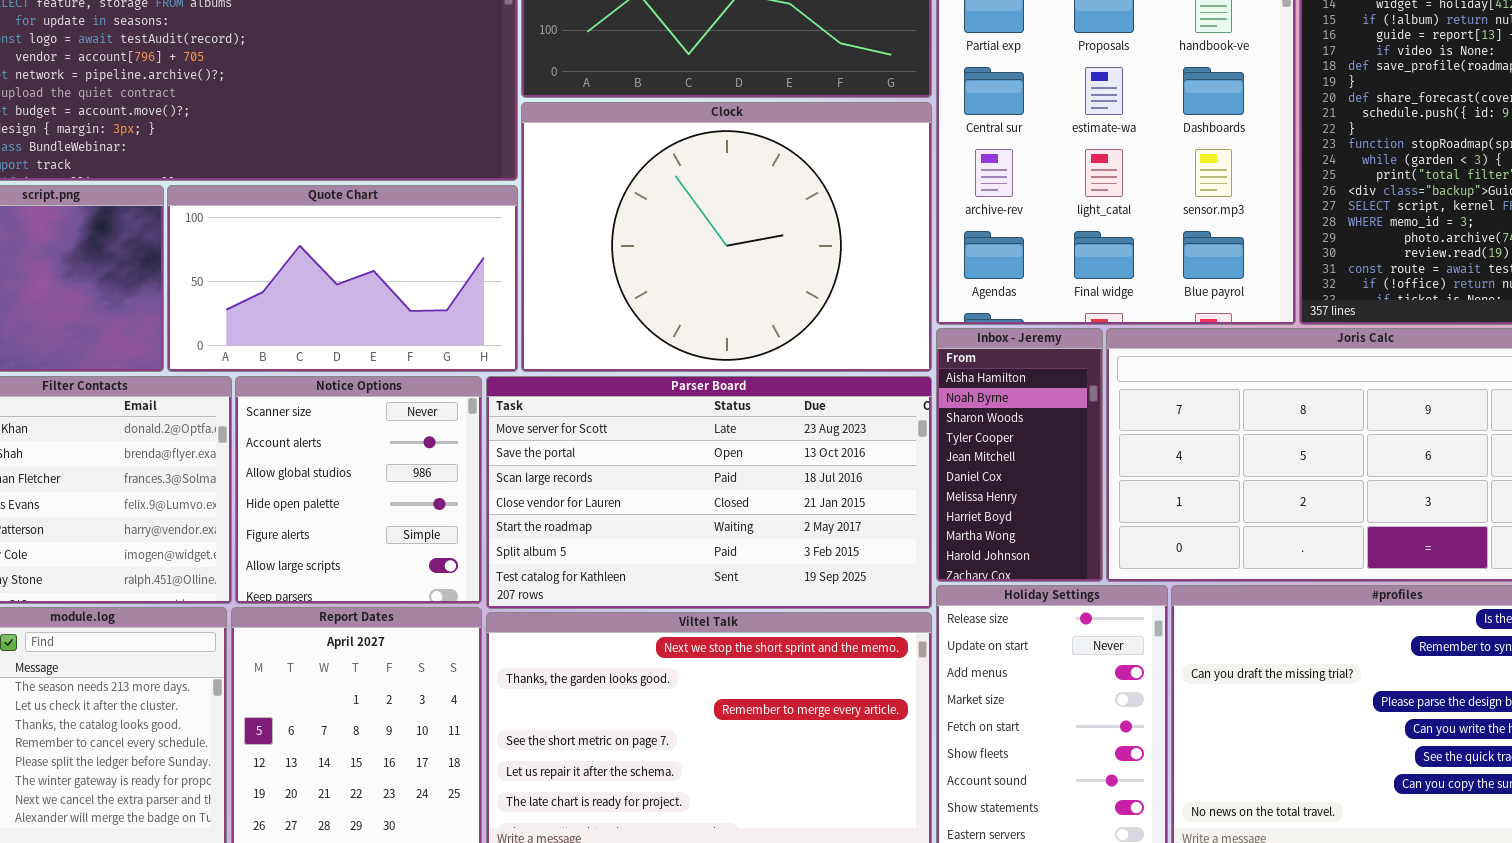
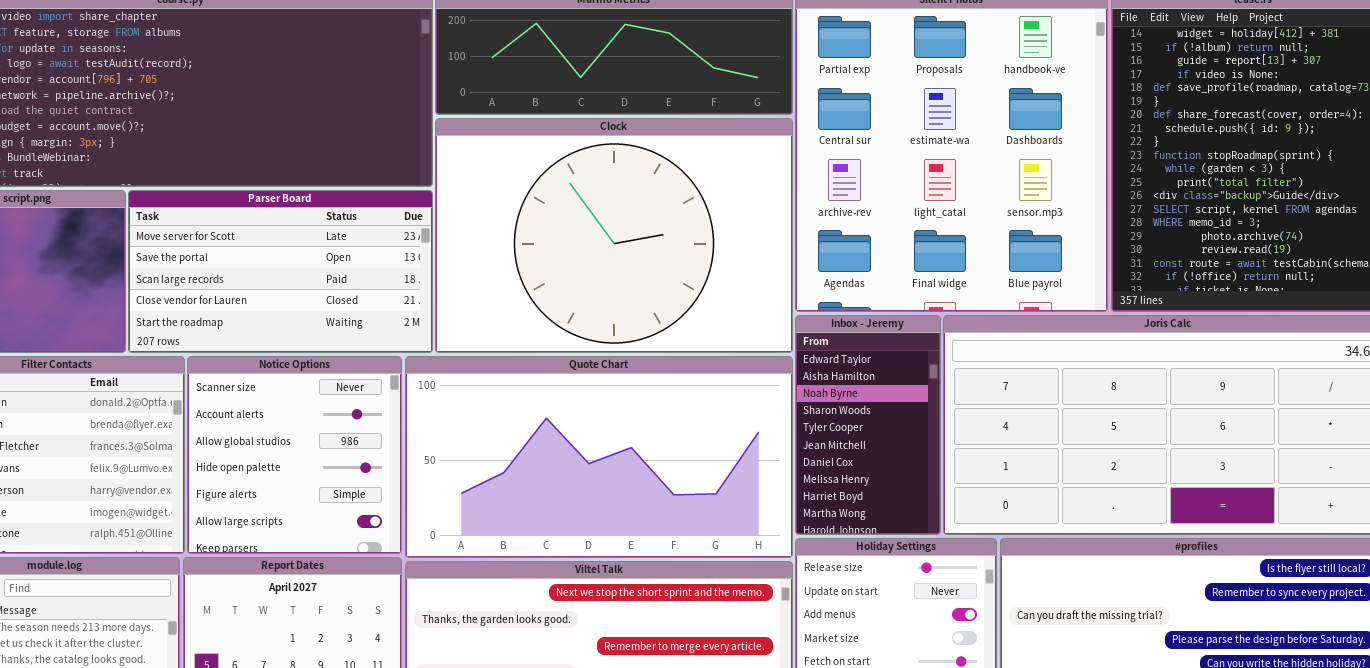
Quote Chart: [167,185,518,372] -> [405,356,793,558], moved, resized
Inbox - Jeremy: [936,328,1103,582] -> [795,315,941,535], scrolled up 1 row
Parser Board: [486,376,932,609] -> [128,190,433,353], moved, resized

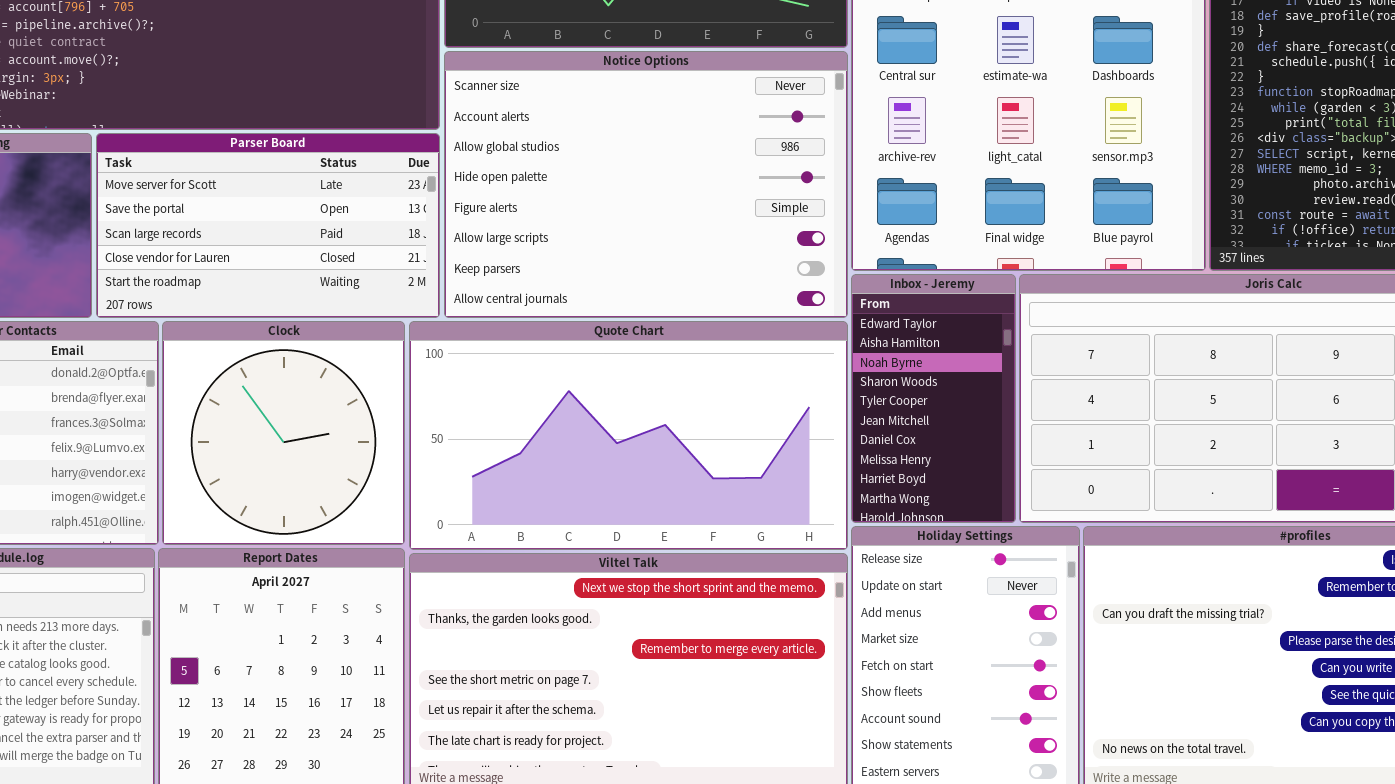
Clock: [435,118,793,353] -> [162,321,405,545], moved, resized
Notice Options: [187,356,402,554] -> [444,51,848,318], moved, resized

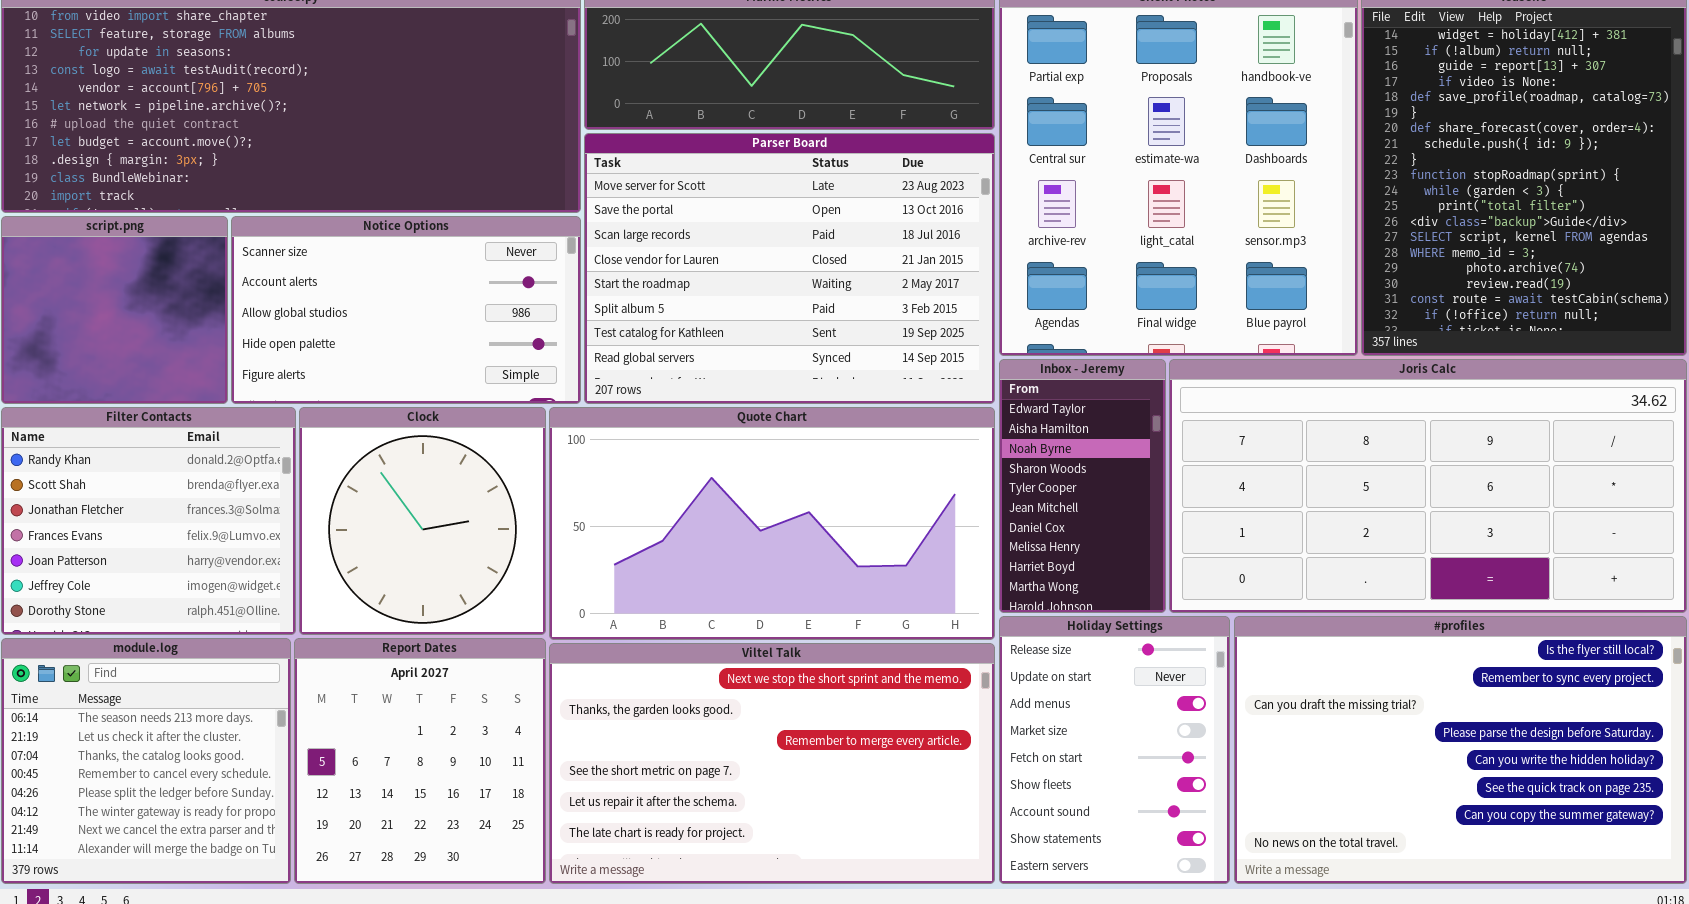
Notice Options: [444,51,848,318] -> [231,216,581,404], moved, resized
Parser Board: [96,133,440,318] -> [584,133,995,404], moved, resized

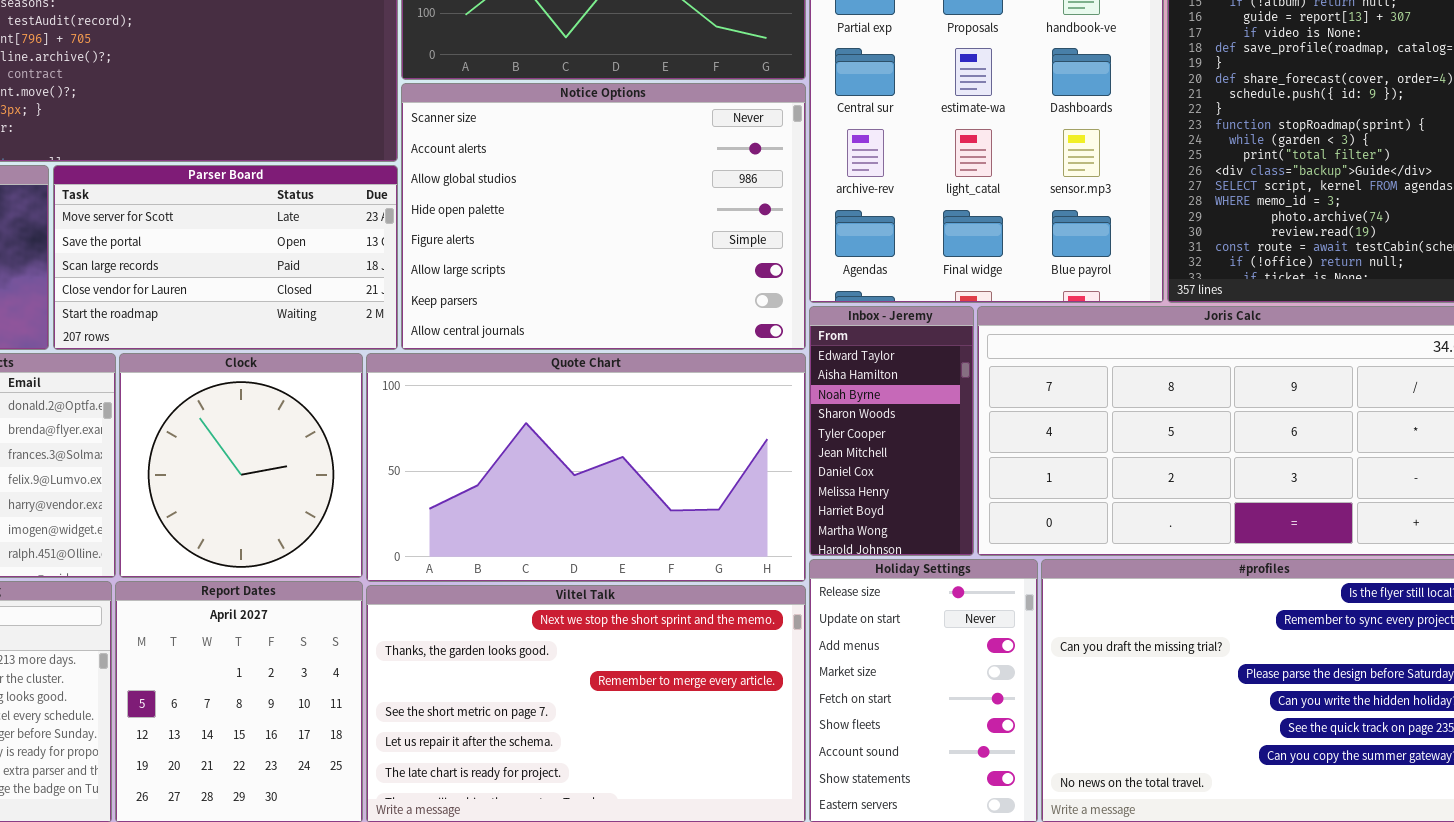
Parser Board: [584,133,995,404] -> [53,165,398,350], moved, resized
Notice Options: [231,216,581,404] -> [401,83,806,350], moved, resized

